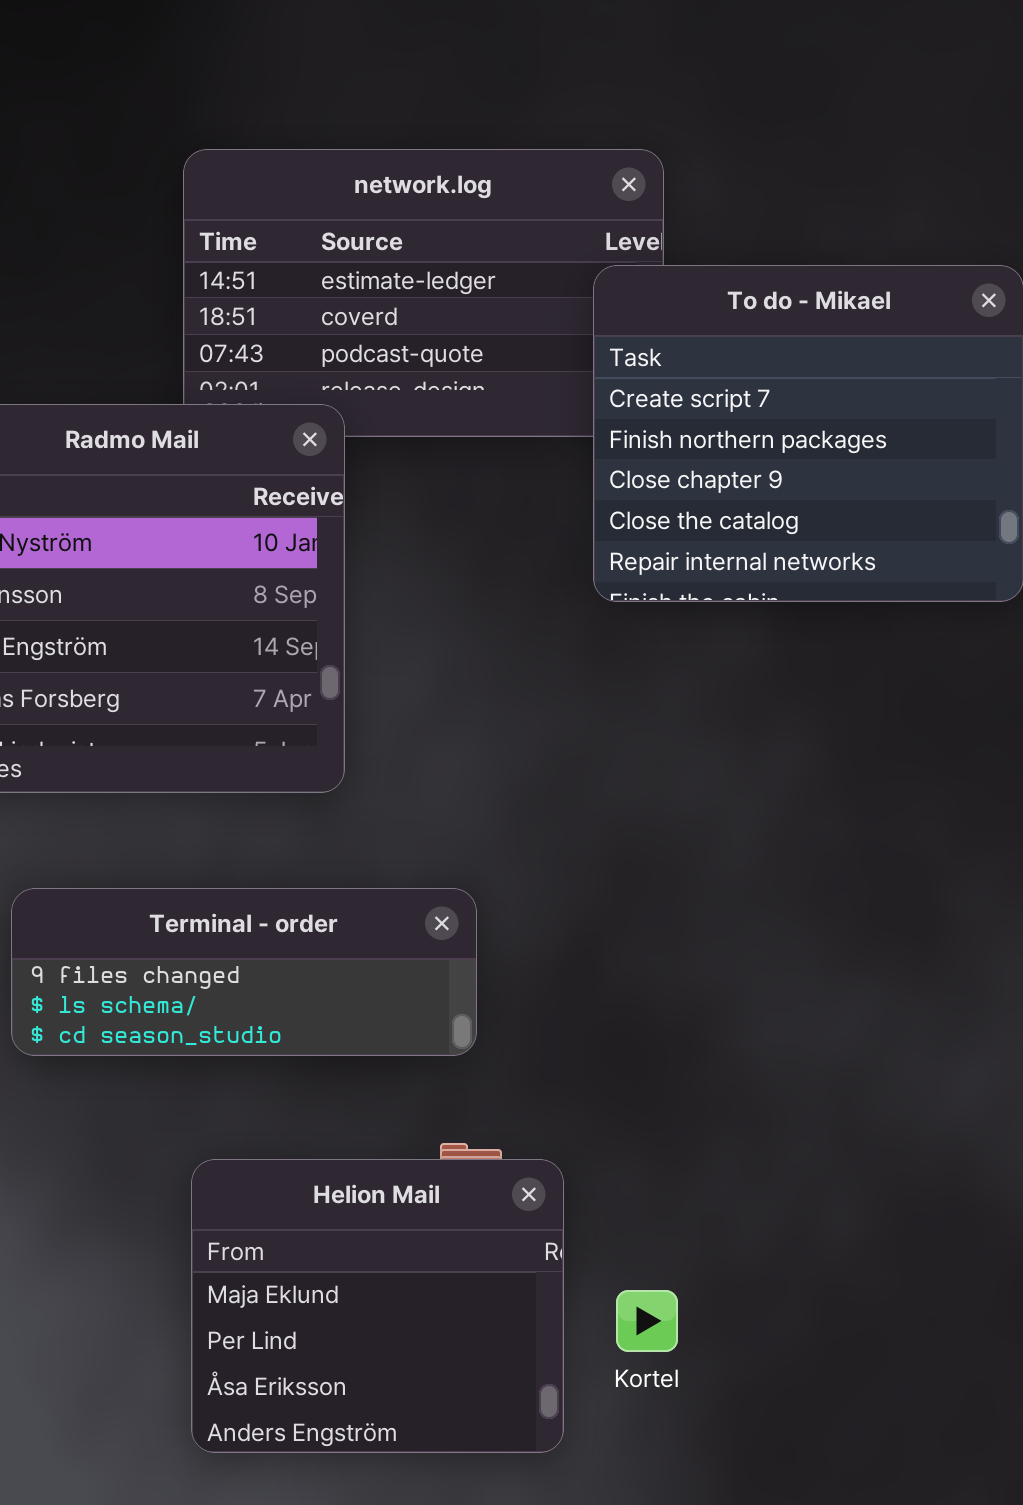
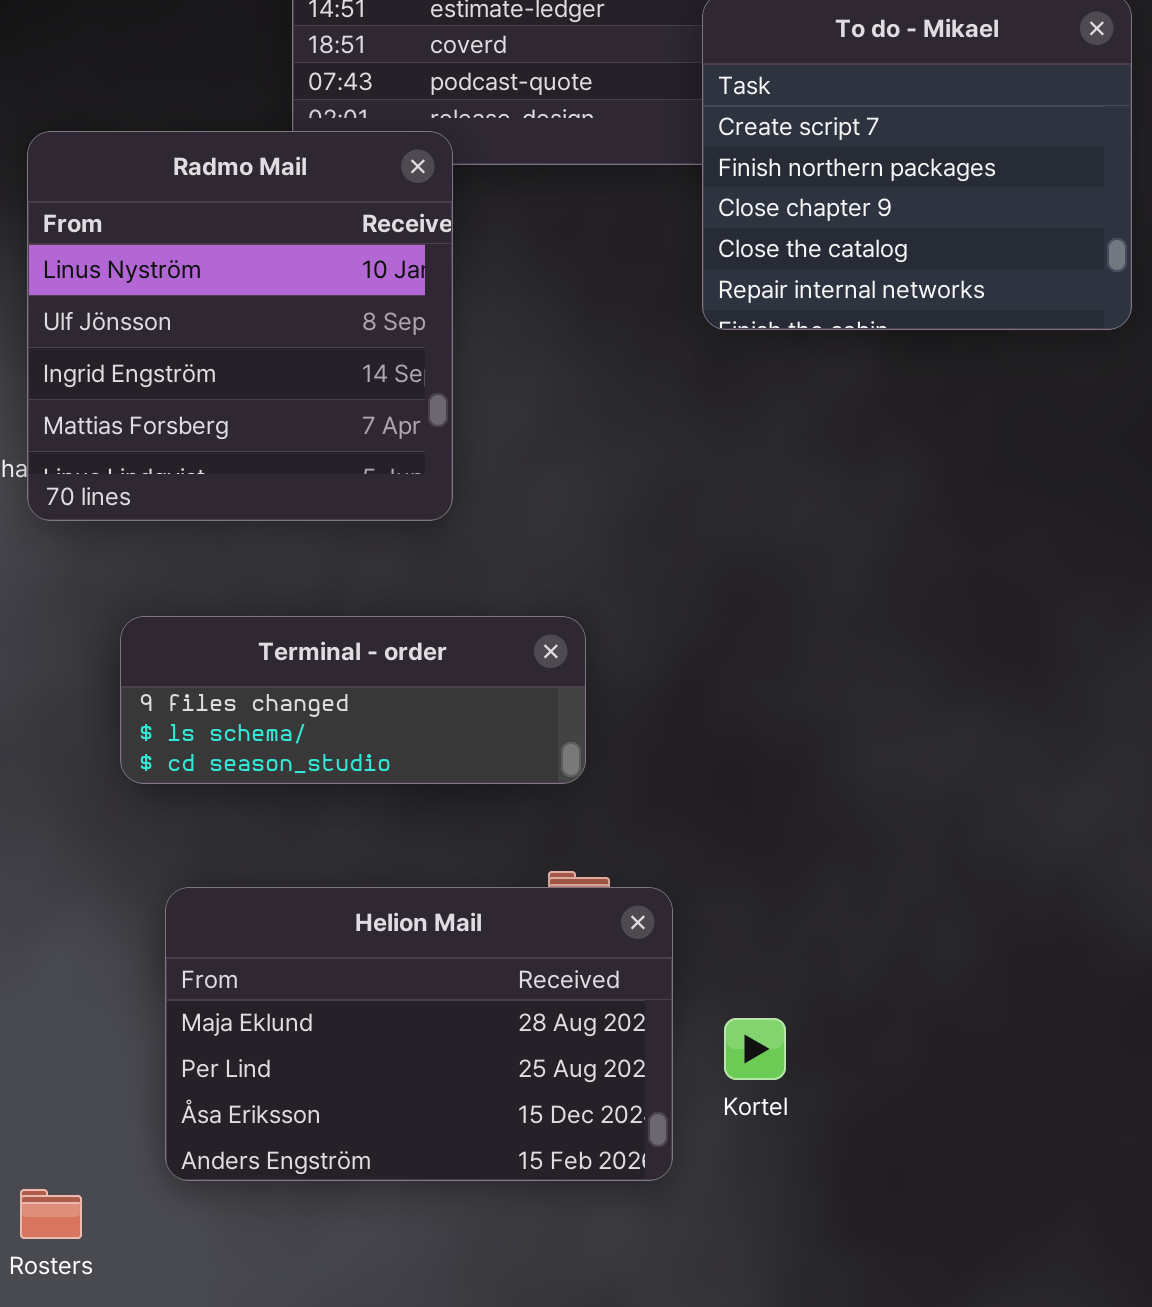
Helion Mail: [191,1159,564,1453] -> [165,887,673,1181], resized

